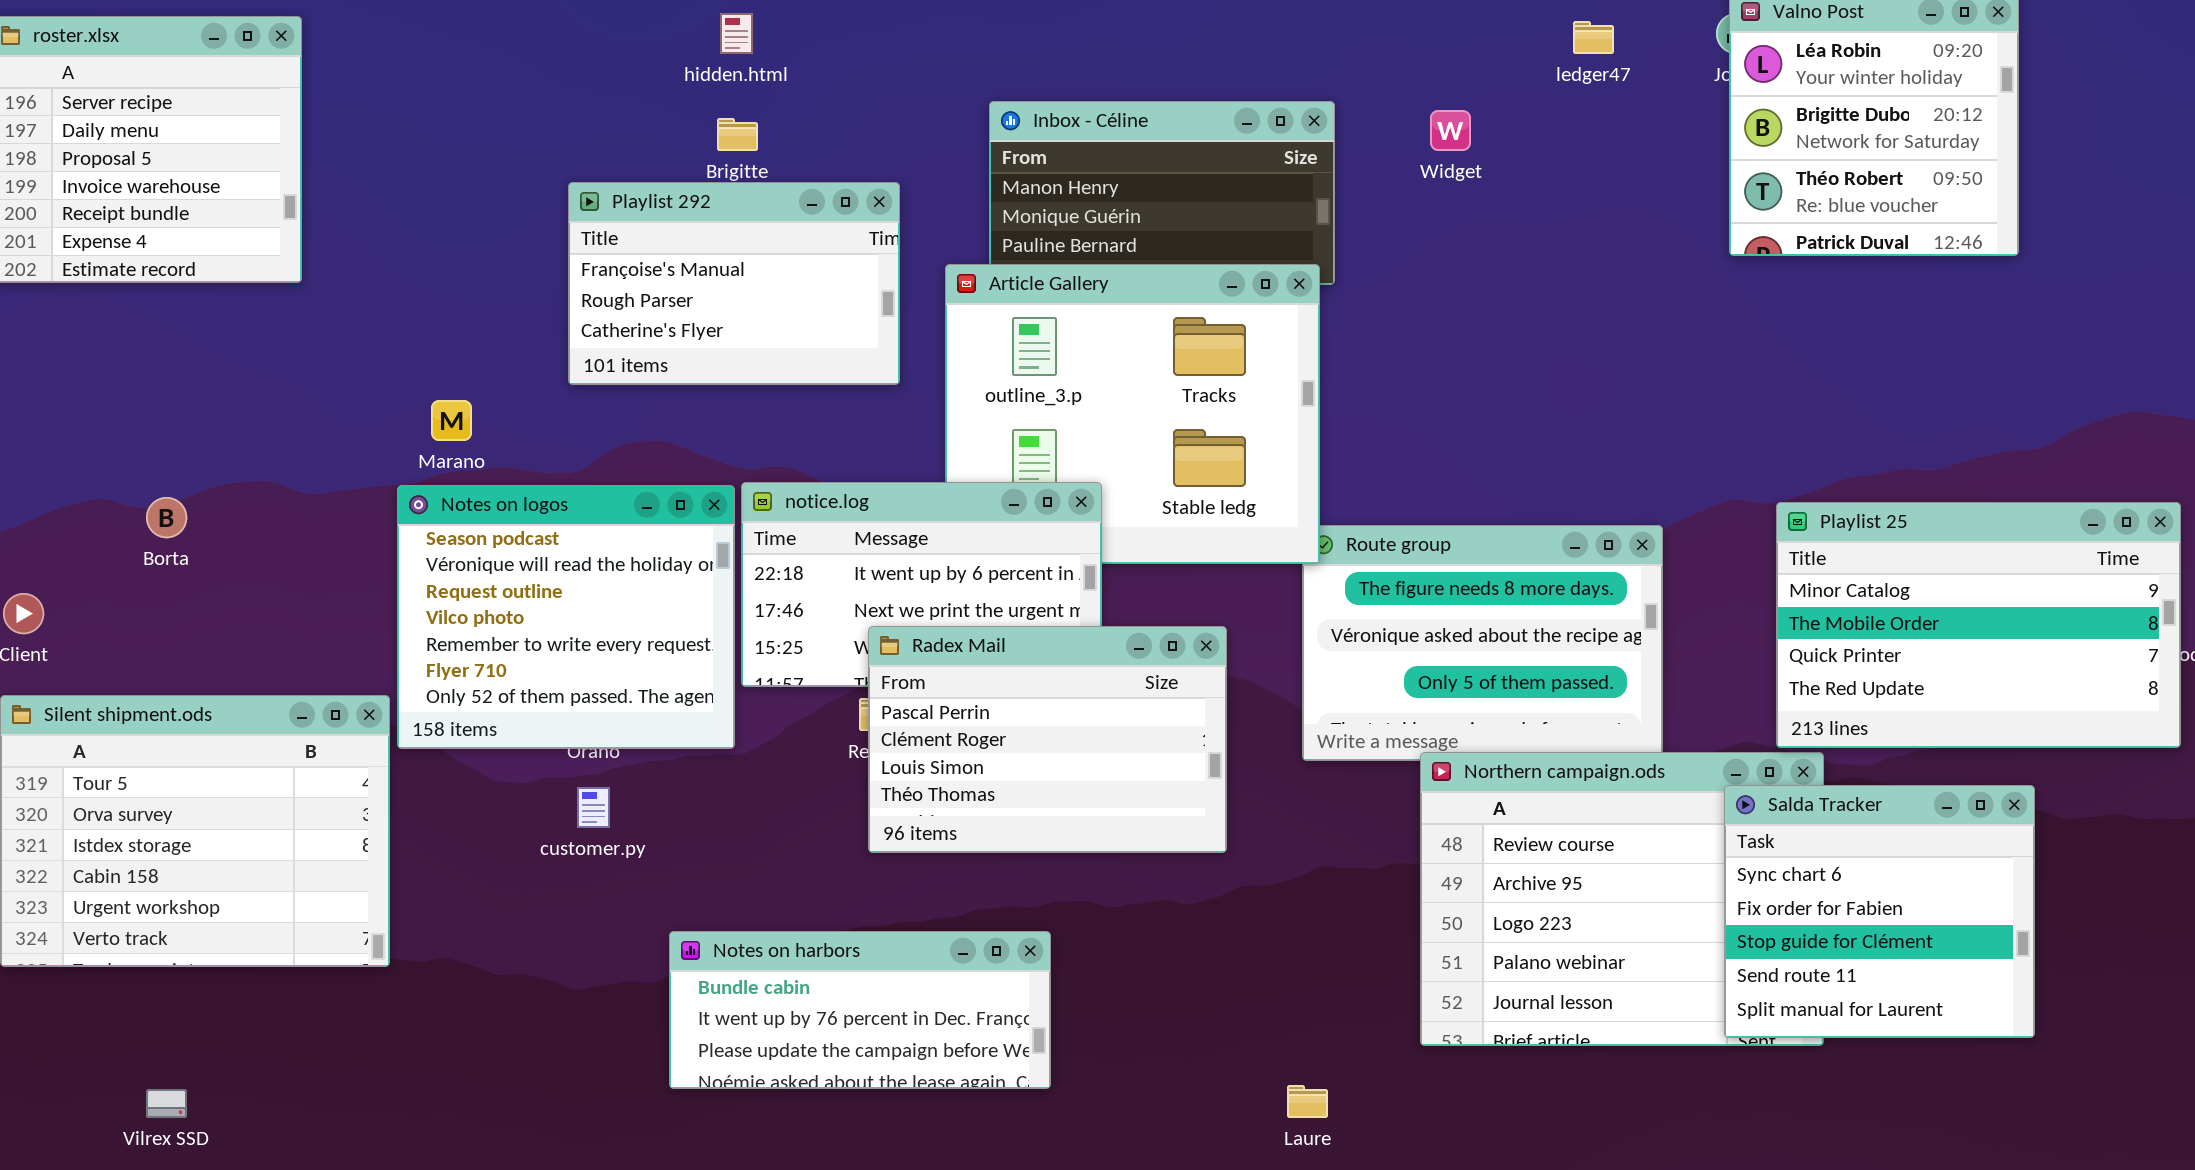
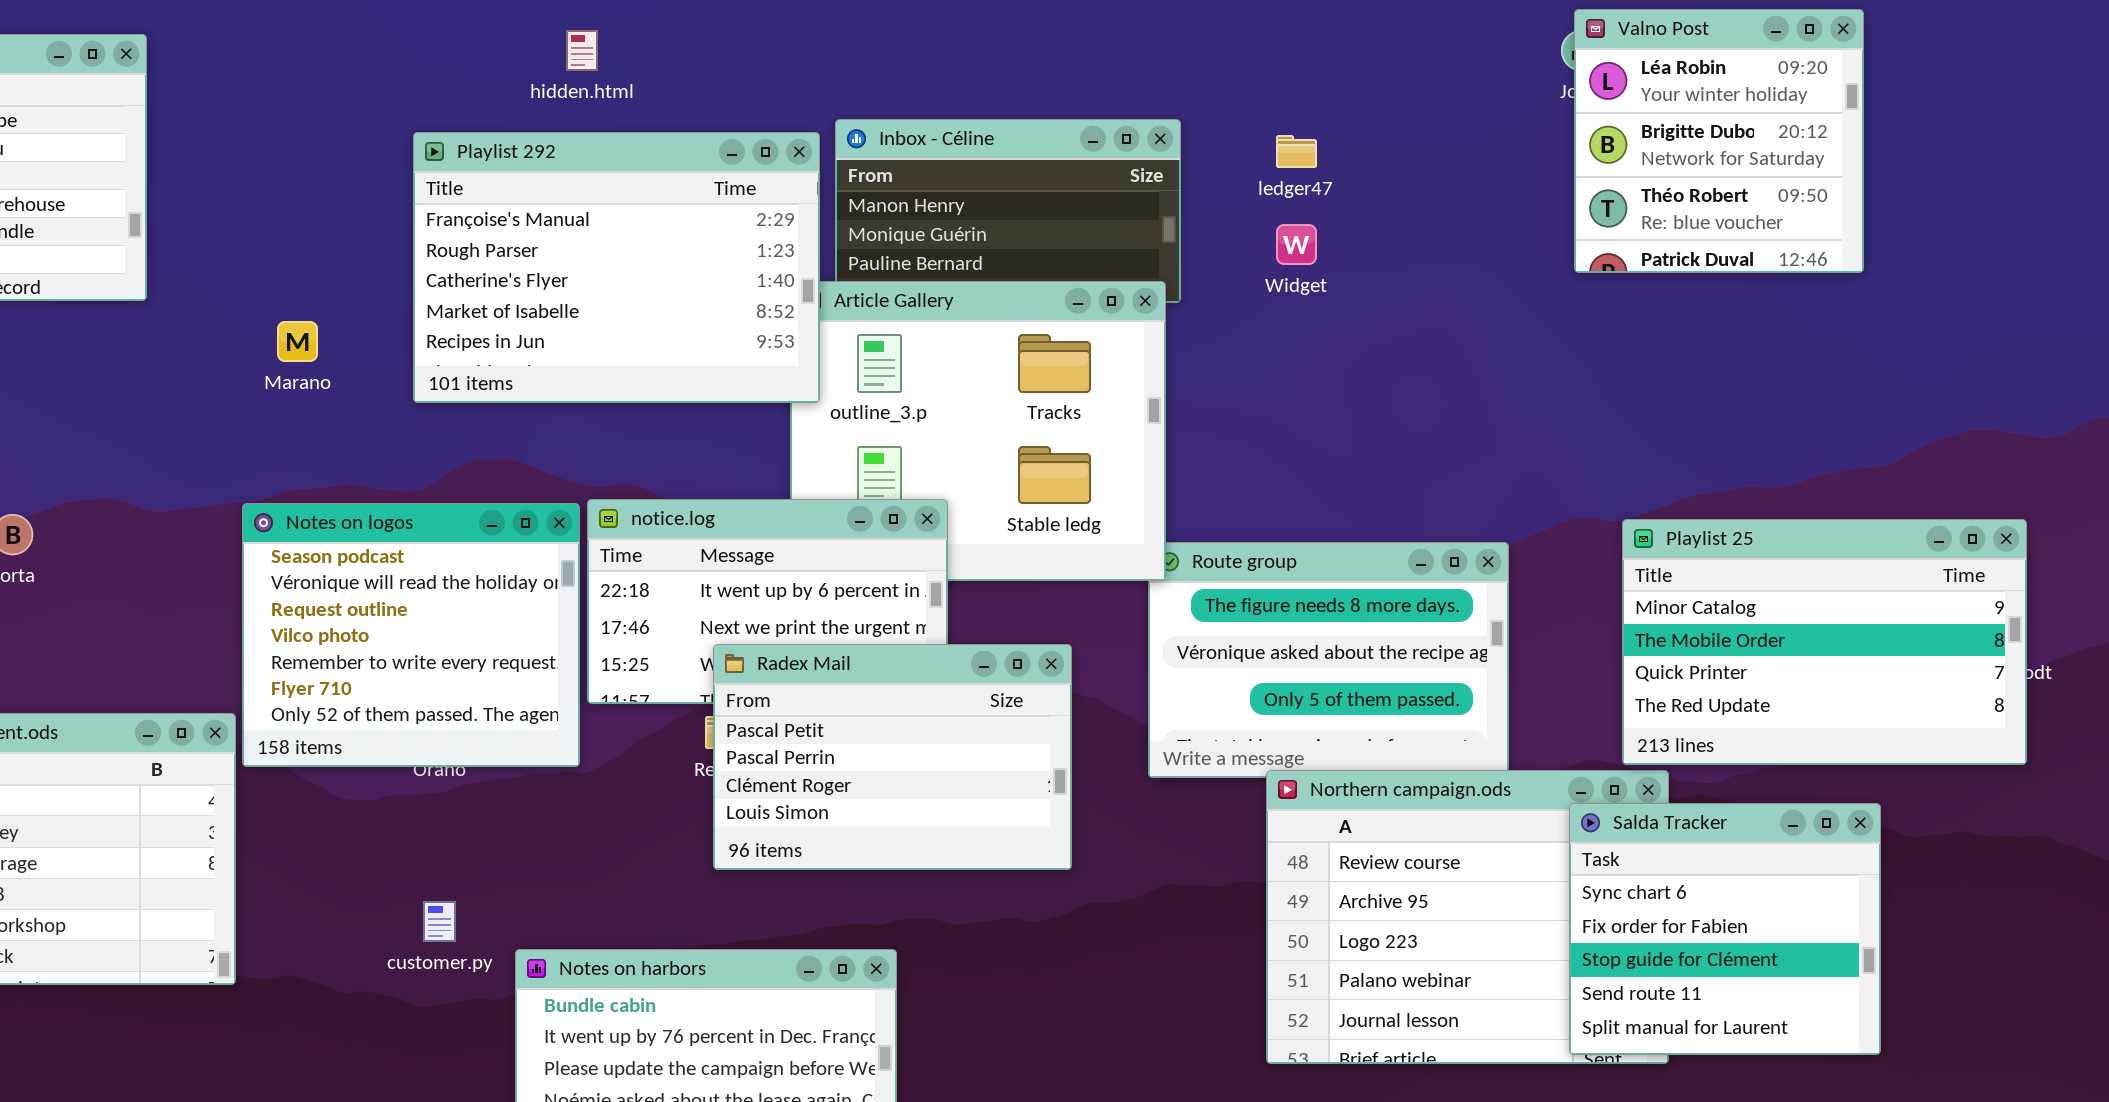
ledger47: [1573,21,1614,54] -> [1276,135,1317,168], moved
Widget: [1430,110,1471,151] -> [1276,224,1317,265], moved
Playlist 292: [568,182,900,385] -> [413,132,820,403], resized
Marano: [431,400,472,441] -> [277,321,318,362], moved
Radex Mail: [868,626,1227,853] -> [713,644,1072,870], scrolled up 1 row
customer.py: [577,787,610,828] -> [423,901,456,942], moved

